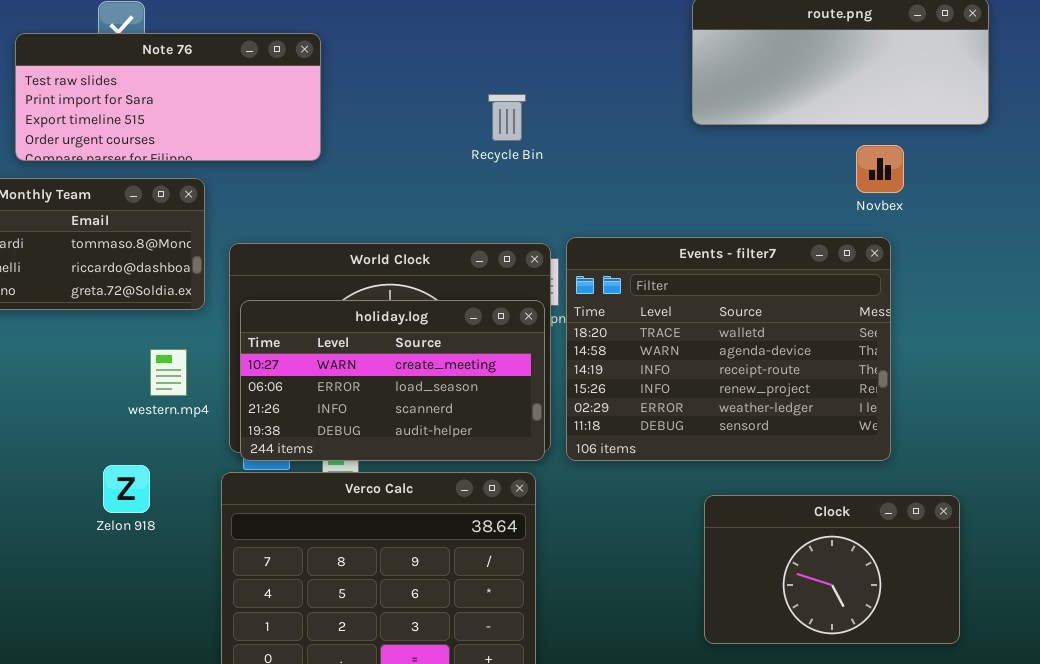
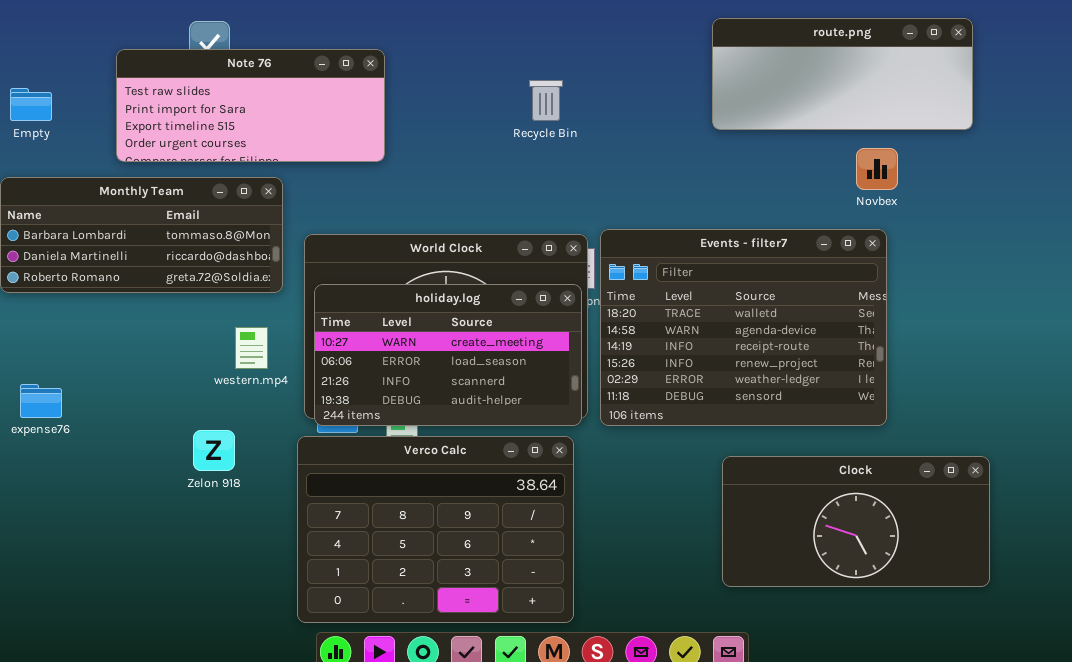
Recycle Bin: [488,94,526,141] -> [529,80,563,121], moved
Clock: [704,495,960,644] -> [722,456,990,587], resized

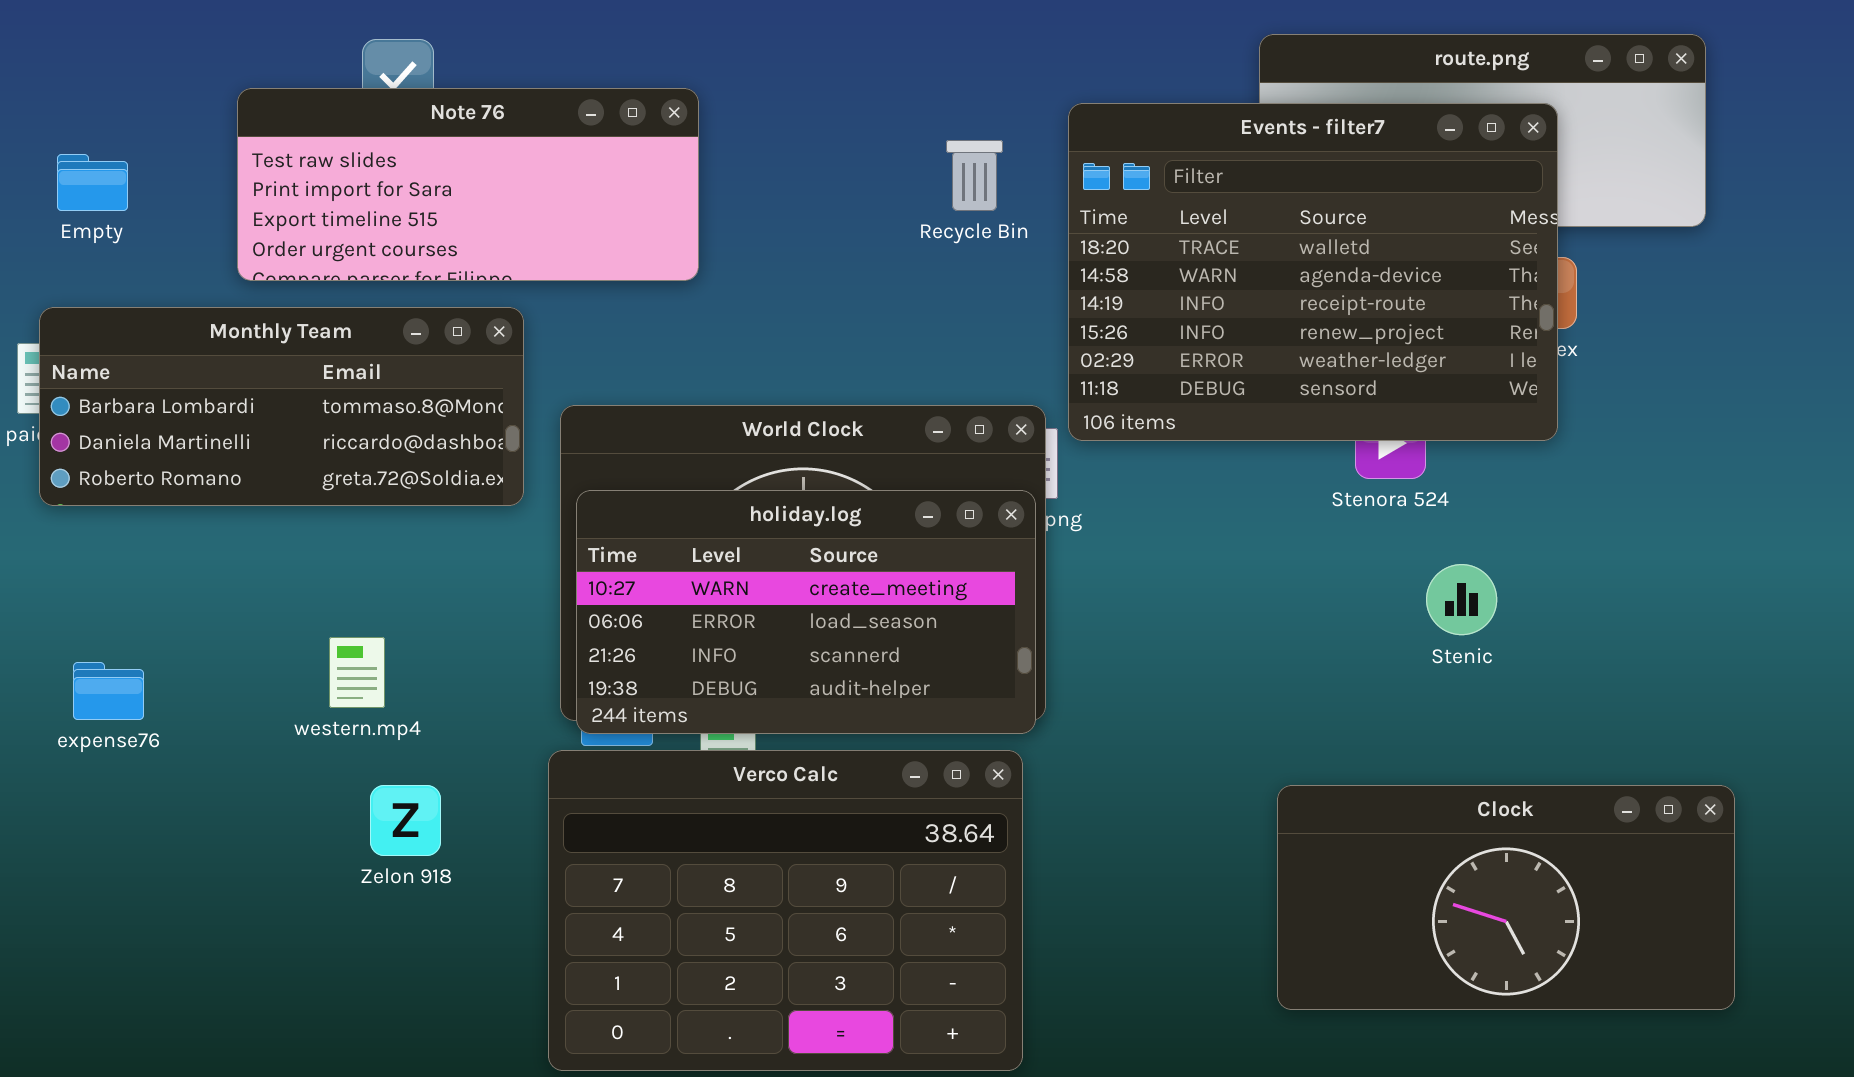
Events - filter7: [600,229,887,426] -> [1068,103,1558,441], moved
western.mp4: [235,327,268,369] -> [329,637,385,708], moved
Zelon 918: [193,430,235,471] -> [370,785,441,856], moved

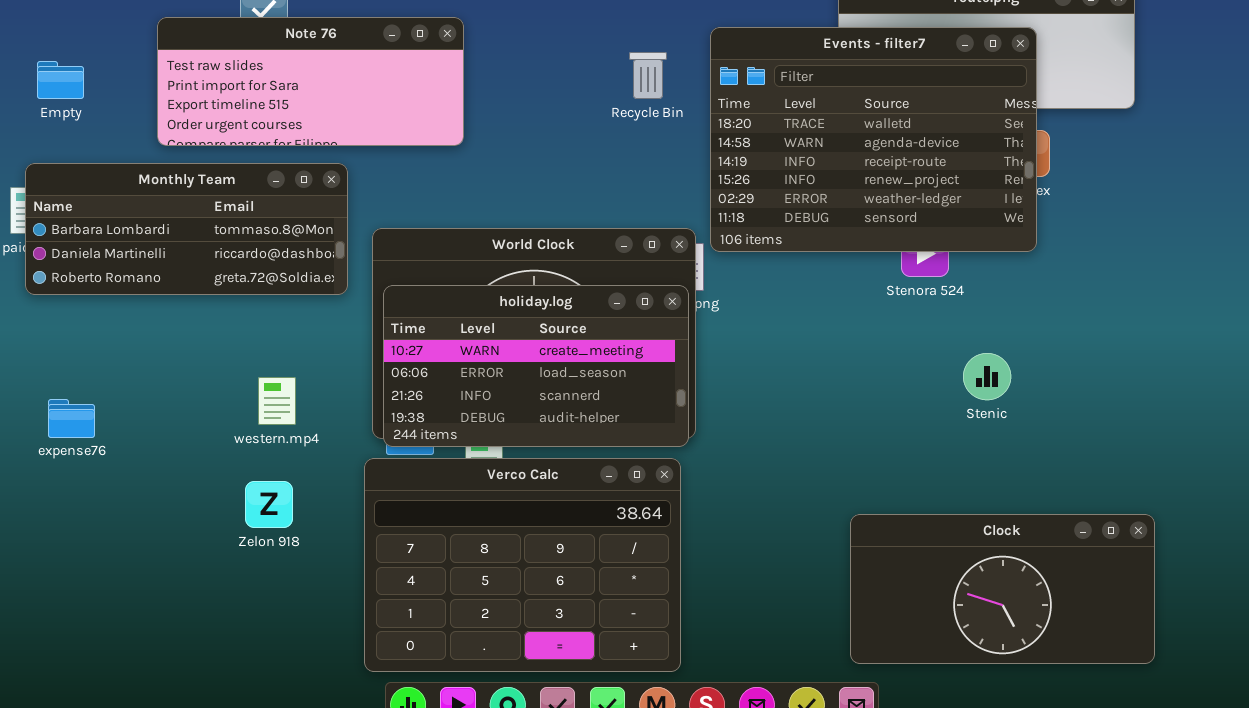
Stenic: [1426,564,1497,635] -> [963,353,1011,400], moved
western.mp4: [329,637,385,708] -> [258,377,296,425], moved
Clock: [1277,785,1735,1010] -> [850,514,1155,664], moved

